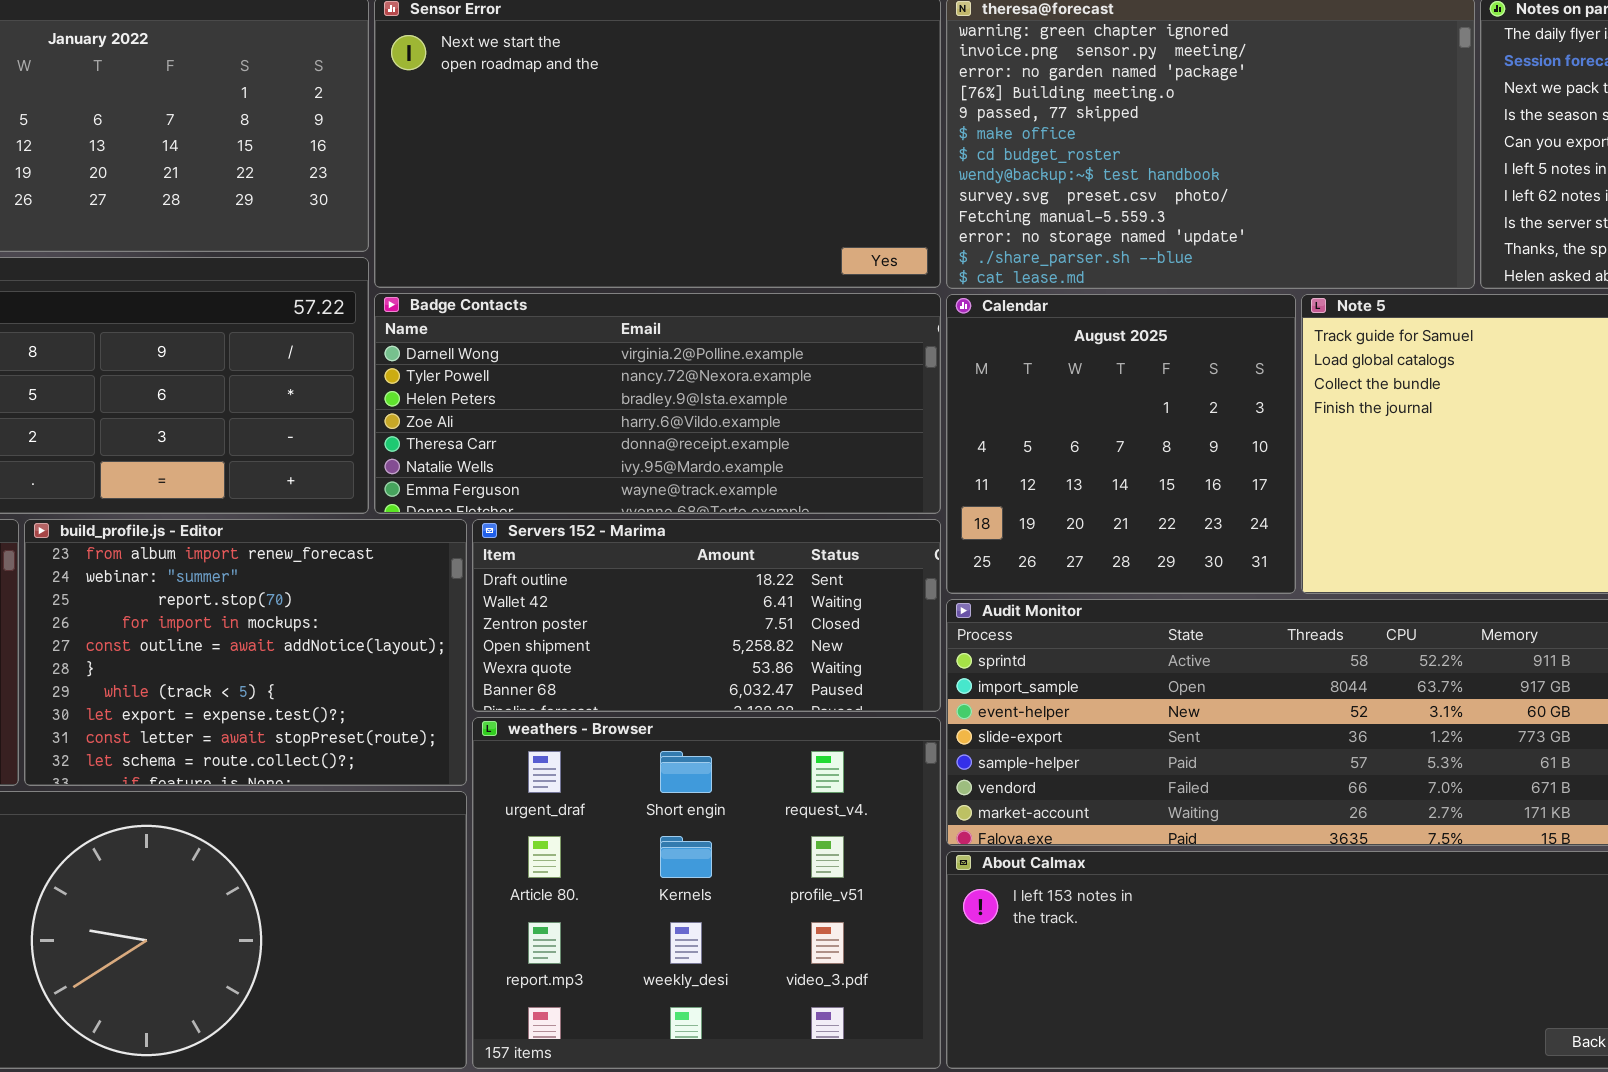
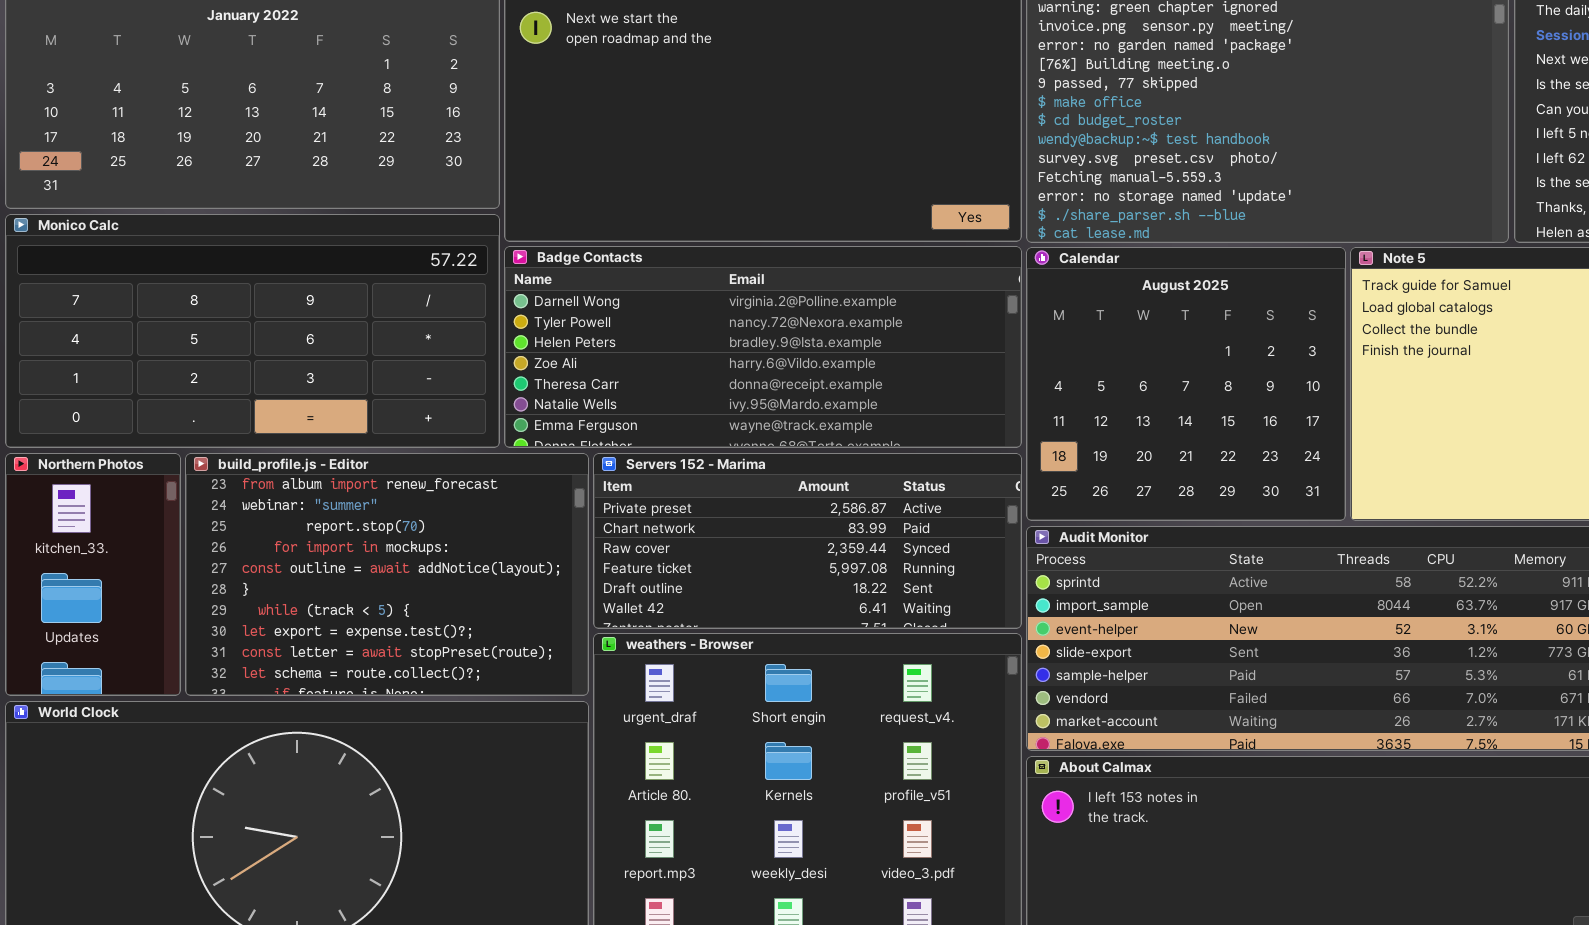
Servers 152 - Marima: [472,519,941,712] -> [593,453,1022,629], scrolled up 4 rows

